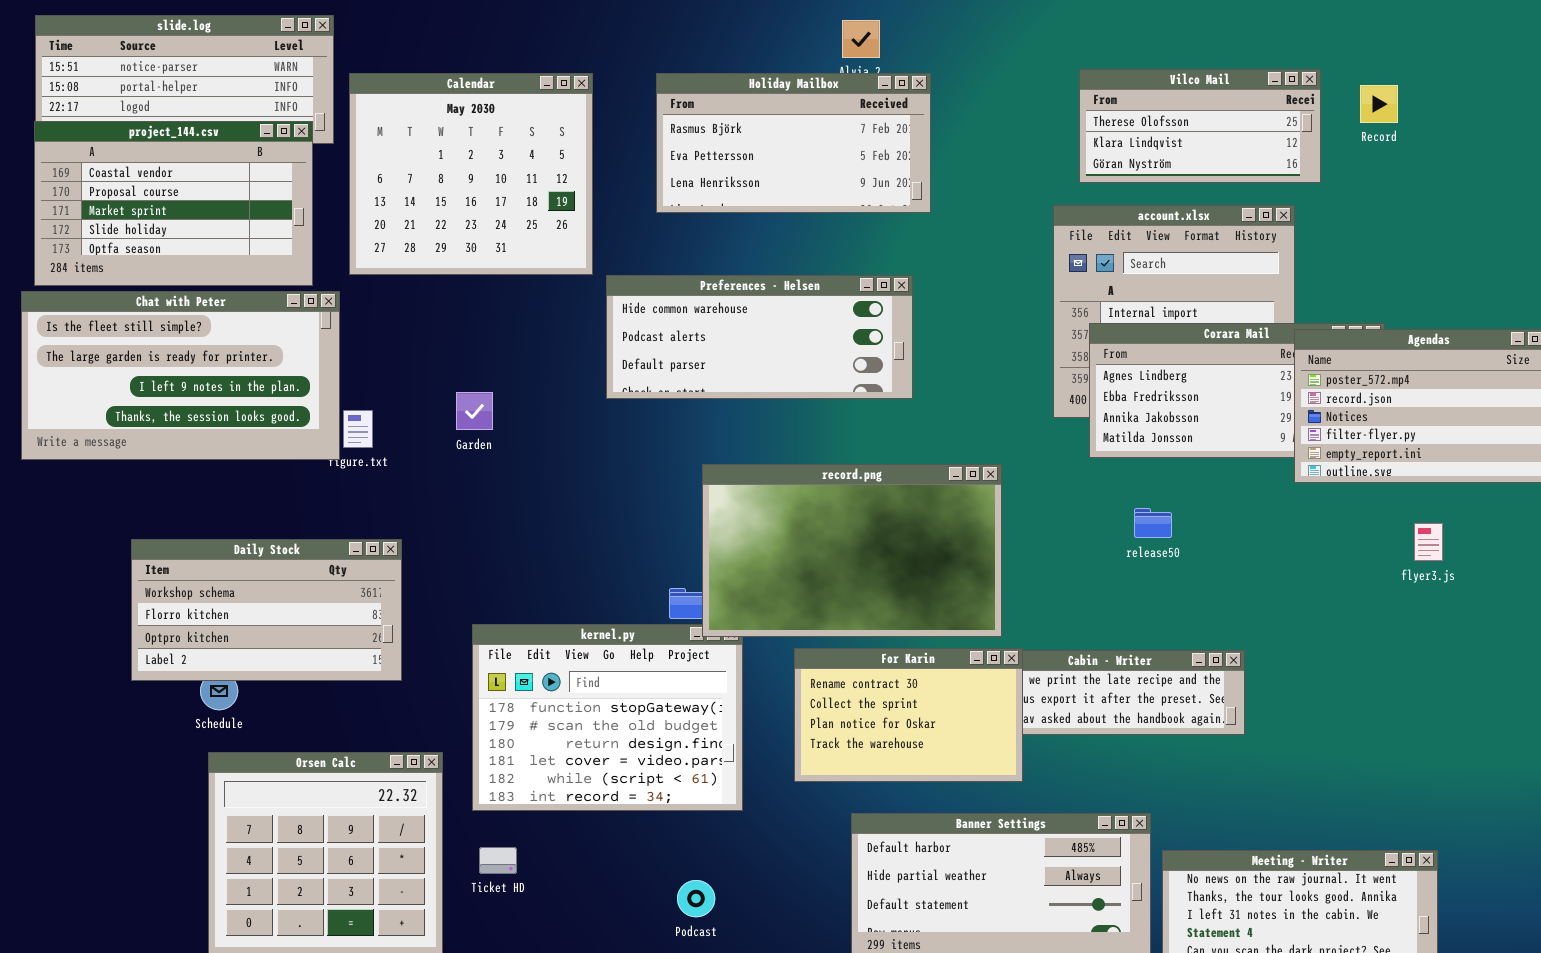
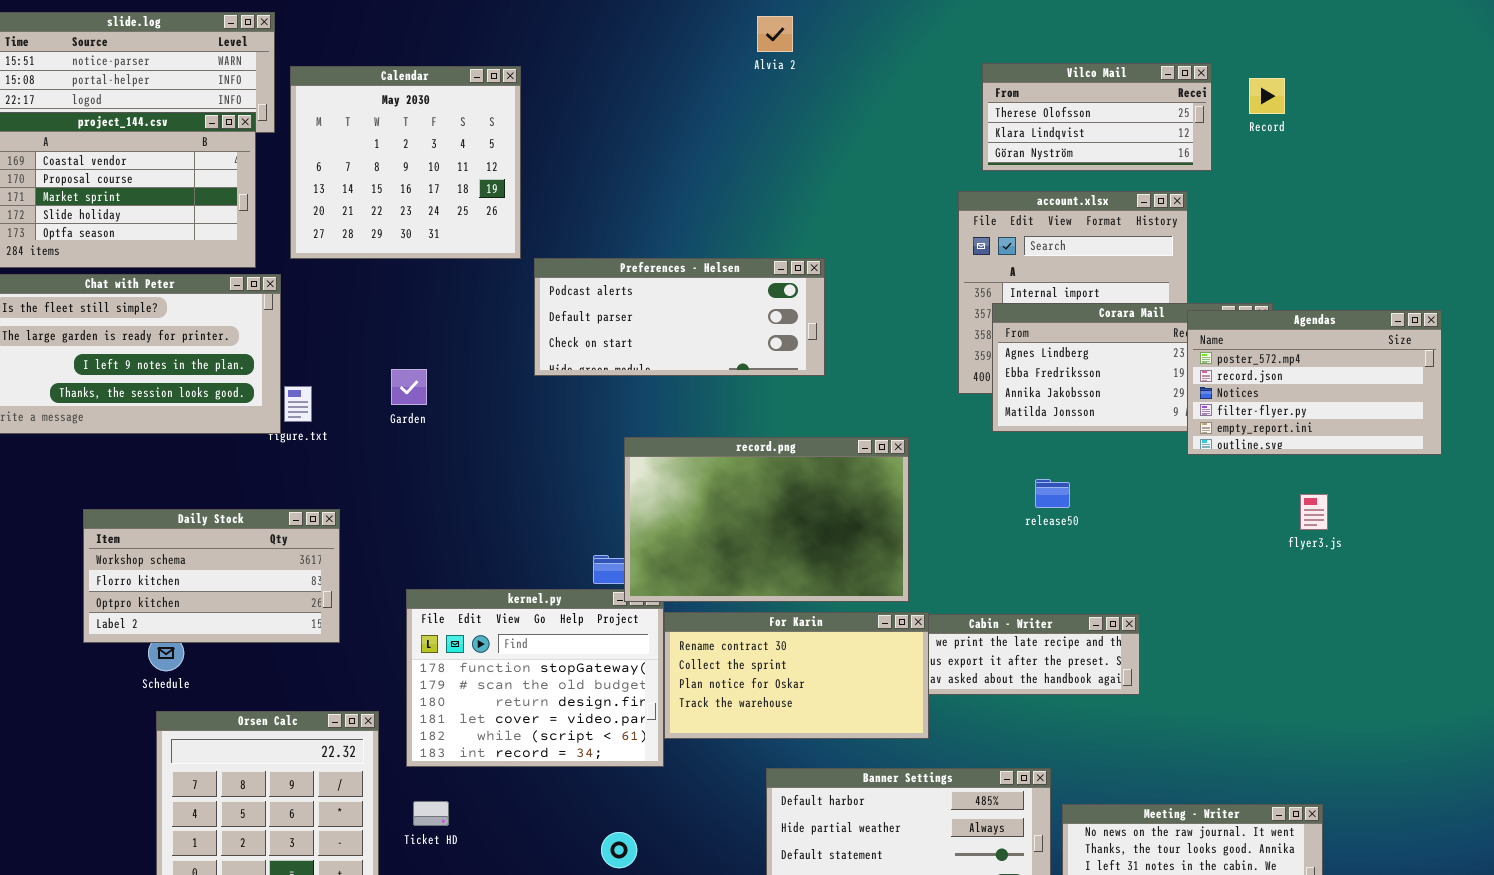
Holiday Mailbox: [656,73,931,213] -> none, closed
Preferences - Helsen: [606,275,913,399] -> [534,258,825,376], scrolled down 1 row
For Karin: [794,648,1023,782] -> [664,612,929,739], resized

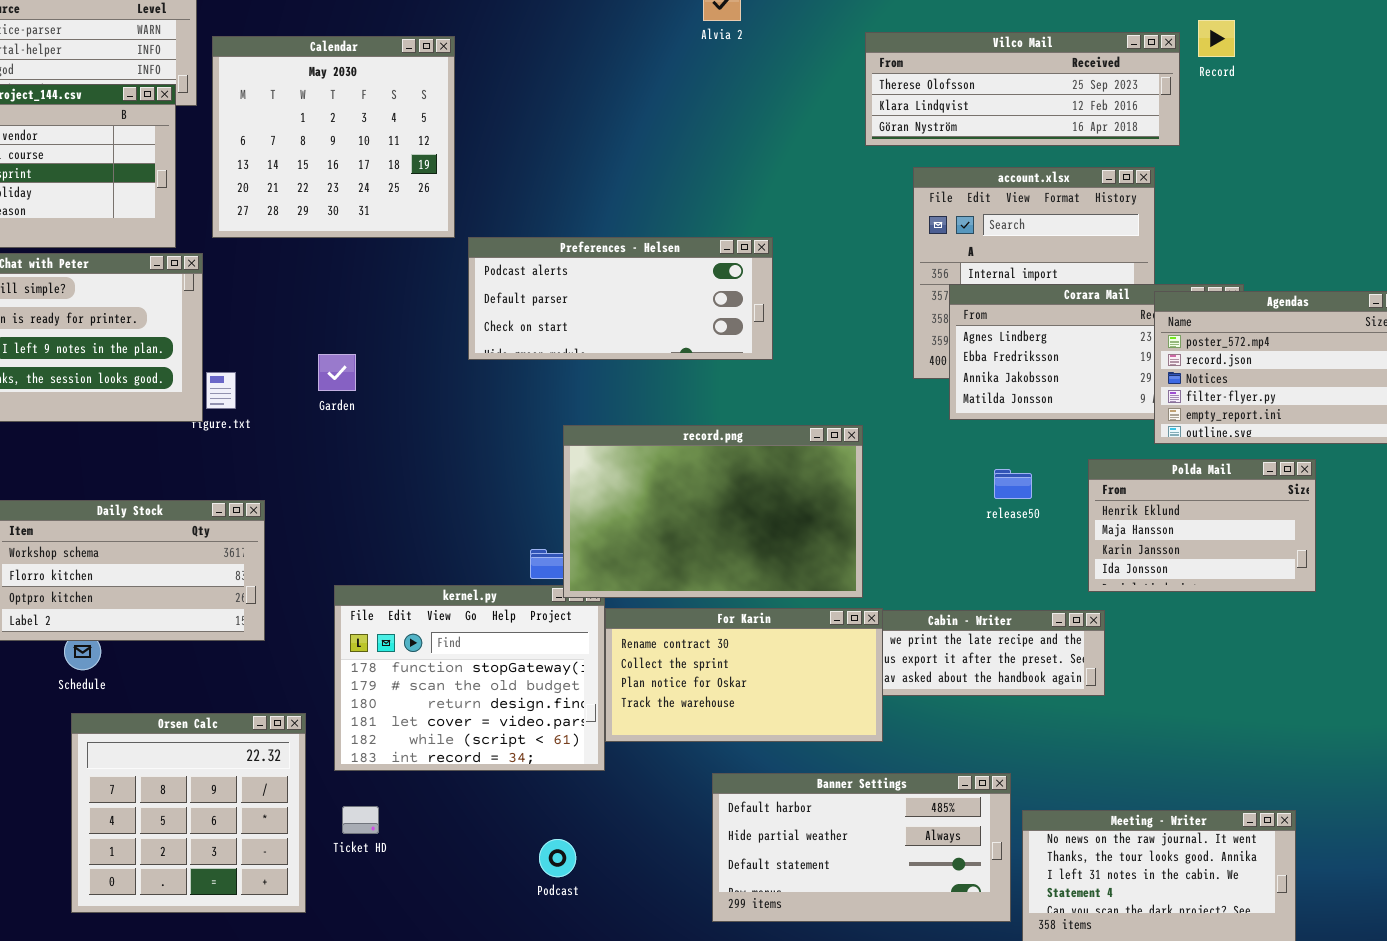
Vilco Mail: [982,63,1212,171] -> [865,32,1180,146], resized
Record: [1249,78,1285,114] -> [1198,20,1235,57], moved
Polda Mail: none -> [1088,459,1316,592], opened

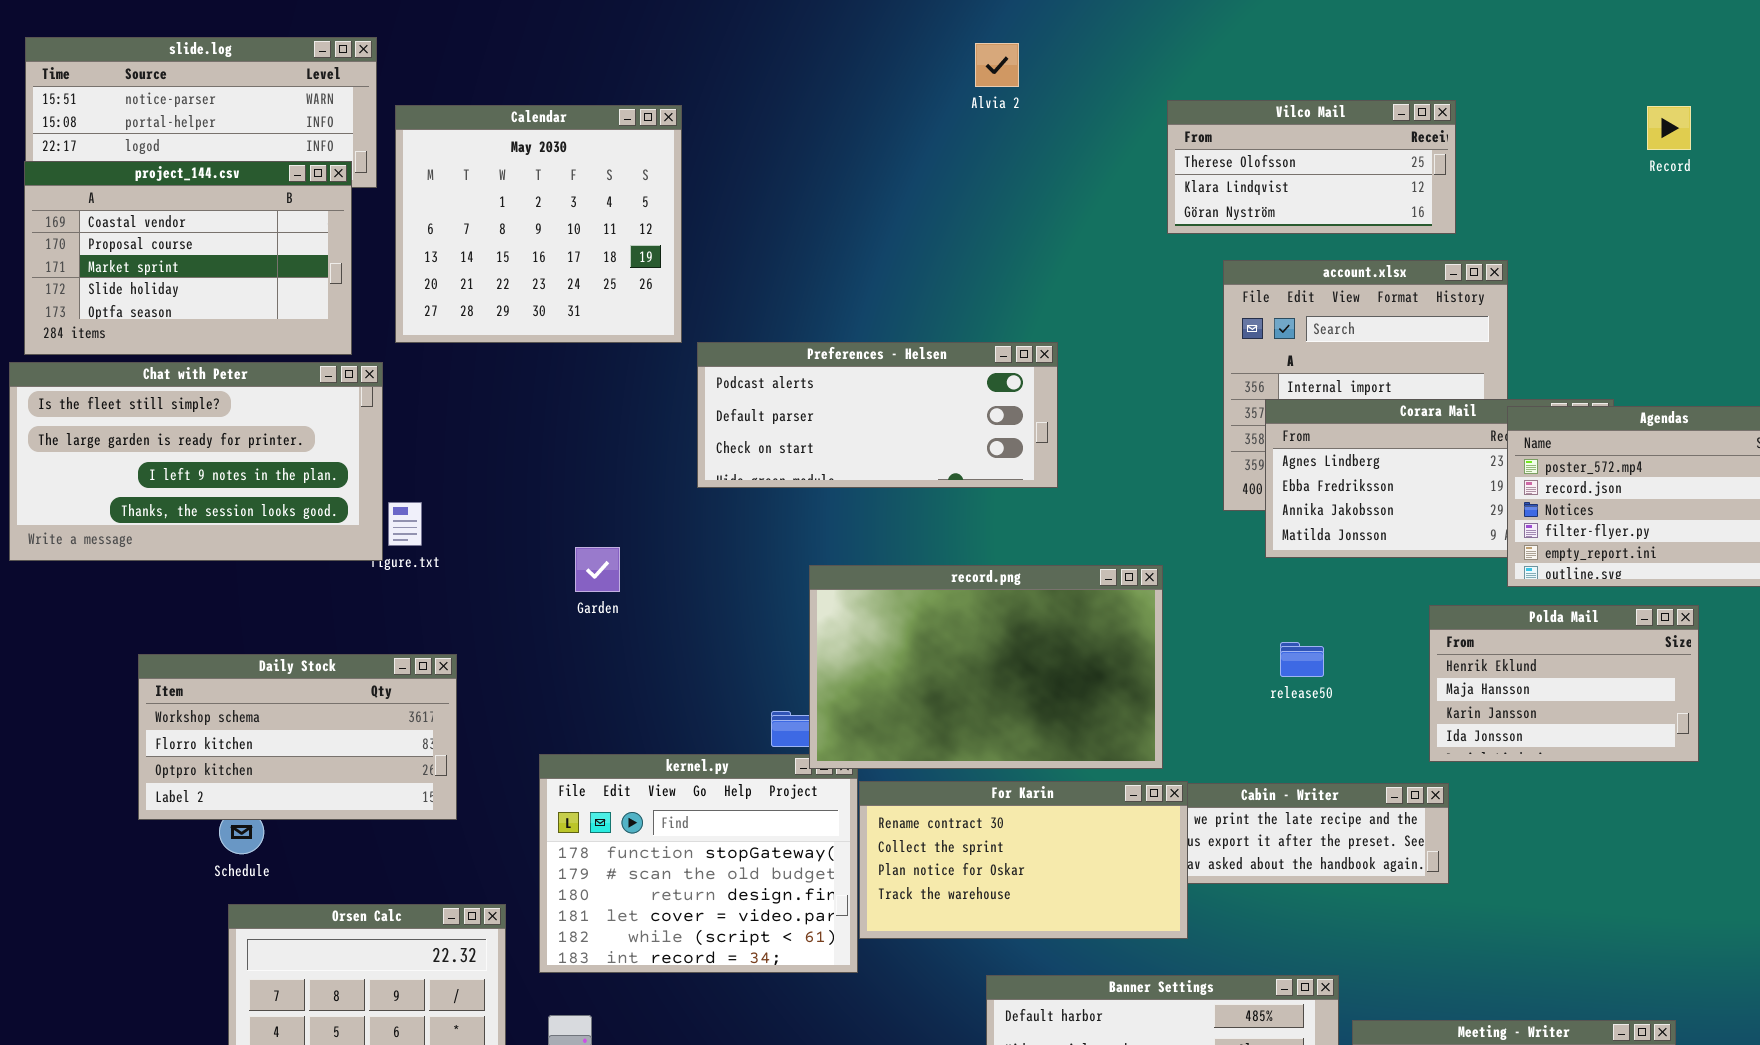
Record: [1198,20,1235,57] -> [1647,106,1691,150], moved
Vilco Mail: [865,32,1180,146] -> [1167,100,1456,234], resized
Garden: [318,354,356,391] -> [575,547,620,592], moved
release50: [994,469,1032,499] -> [1280,642,1324,677], moved

